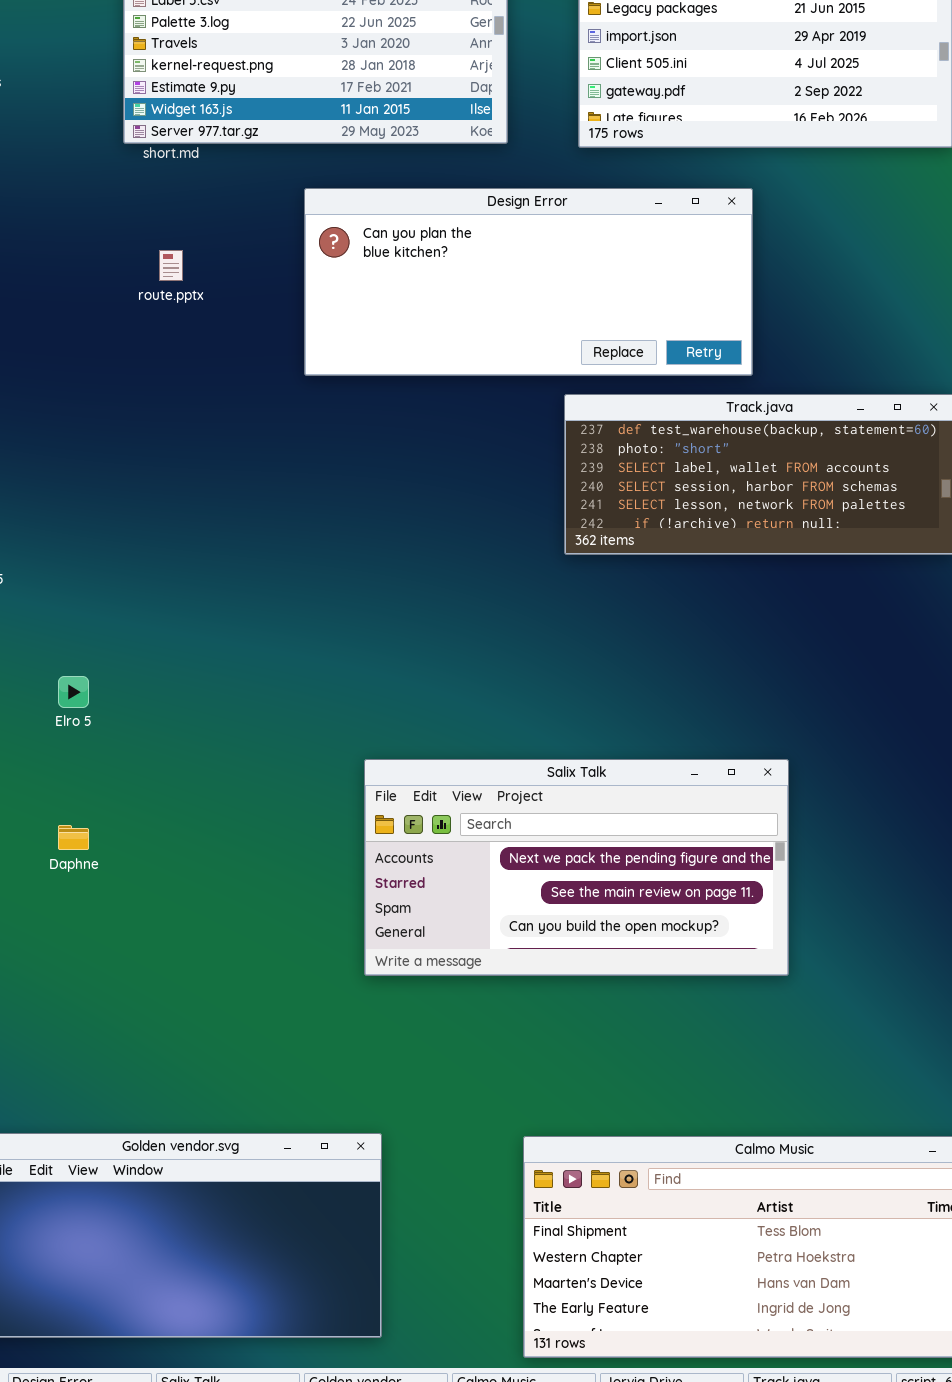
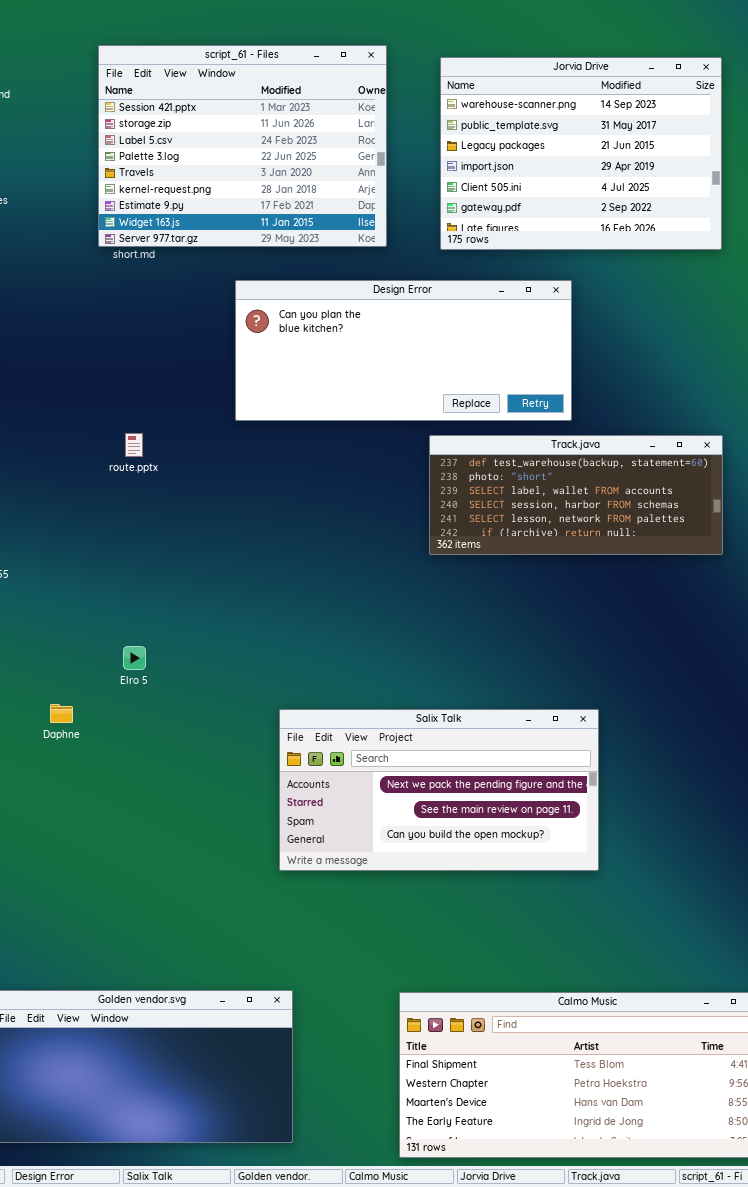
route.pptx: [159,250,183,281] -> [125,433,143,457], moved
Elro 5: [58,676,89,708] -> [123,646,146,670], moved
Daphne: [58,825,89,850] -> [50,704,73,723], moved

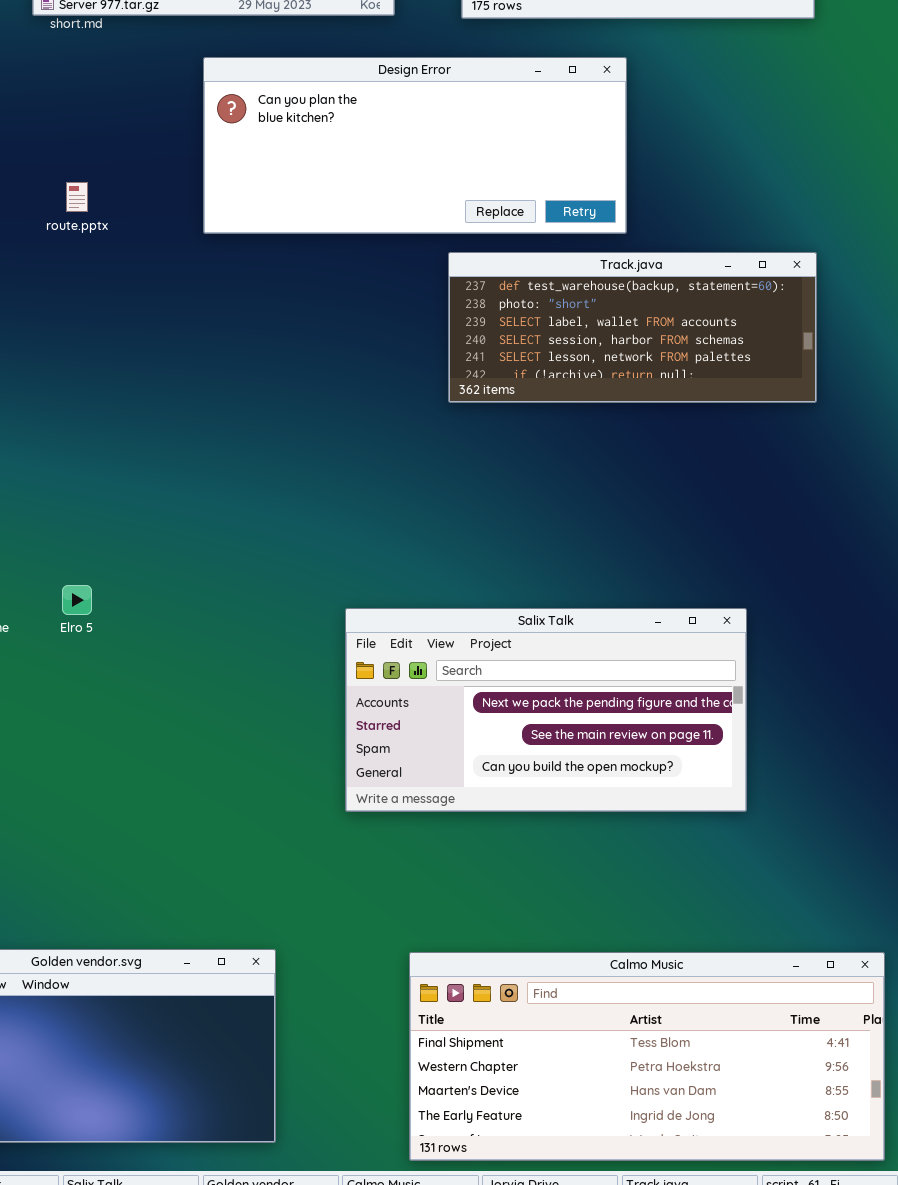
route.pptx: [125,433,143,457] -> [66,182,88,212], moved
Elro 5: [123,646,146,670] -> [62,585,92,615], moved
Salix Talk: [279,709,599,871] -> [345,608,747,812], moved

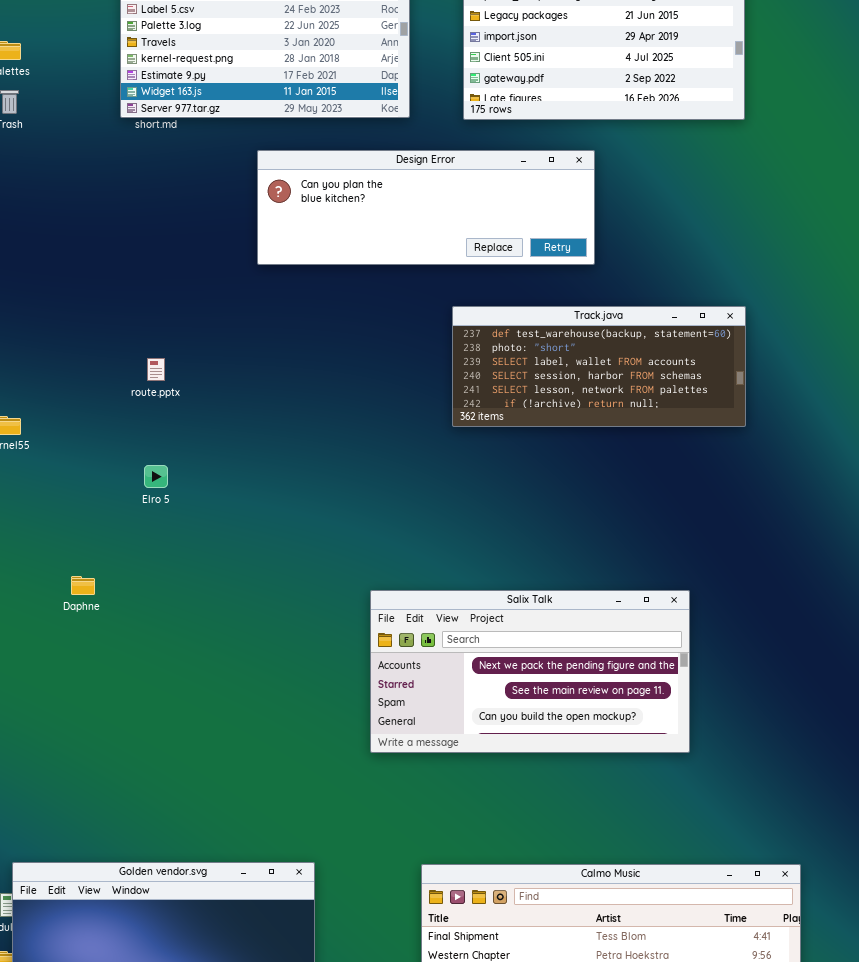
Design Error: [203,57,627,234] -> [257,150,595,265], resized
route.pptx: [66,182,88,212] -> [147,358,165,381], moved
Elro 5: [62,585,92,615] -> [144,465,168,488], moved

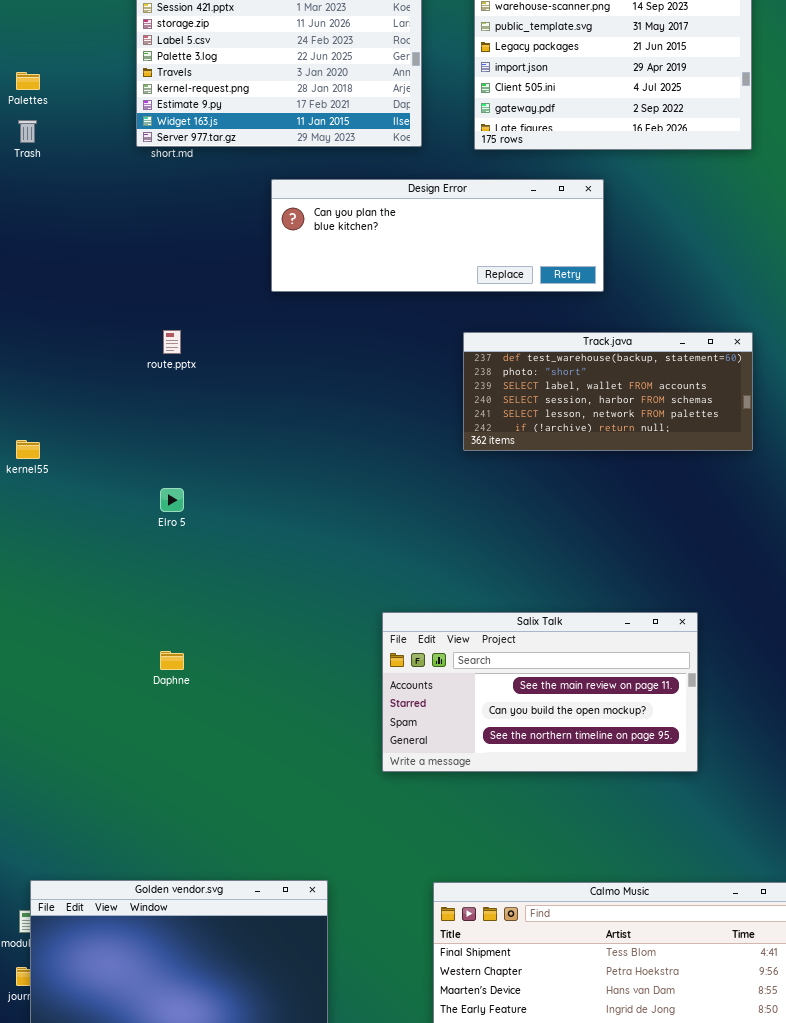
route.pptx: [147,358,165,381] -> [163,330,181,354], moved
Daphne: [71,576,95,595] -> [160,651,184,670], moved
Salix Talk: [370,590,690,753] -> [382,612,698,772], scrolled down 1 row

